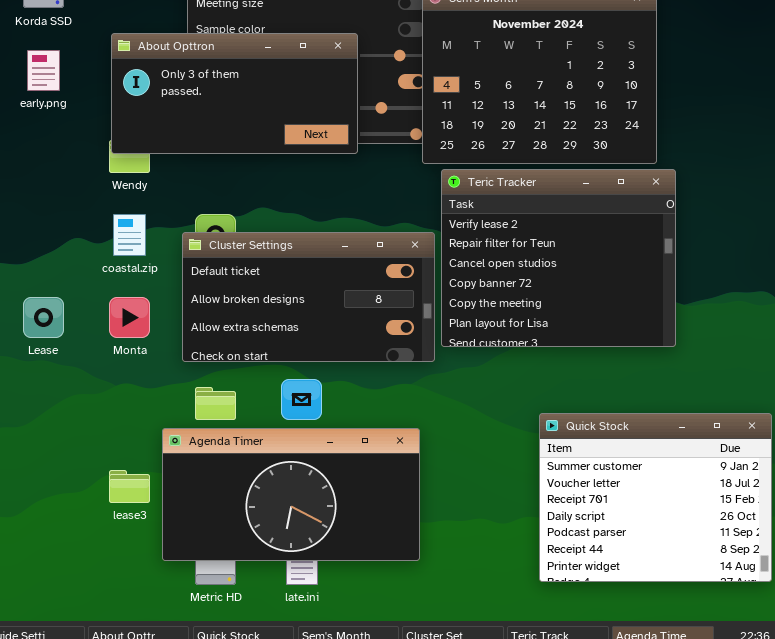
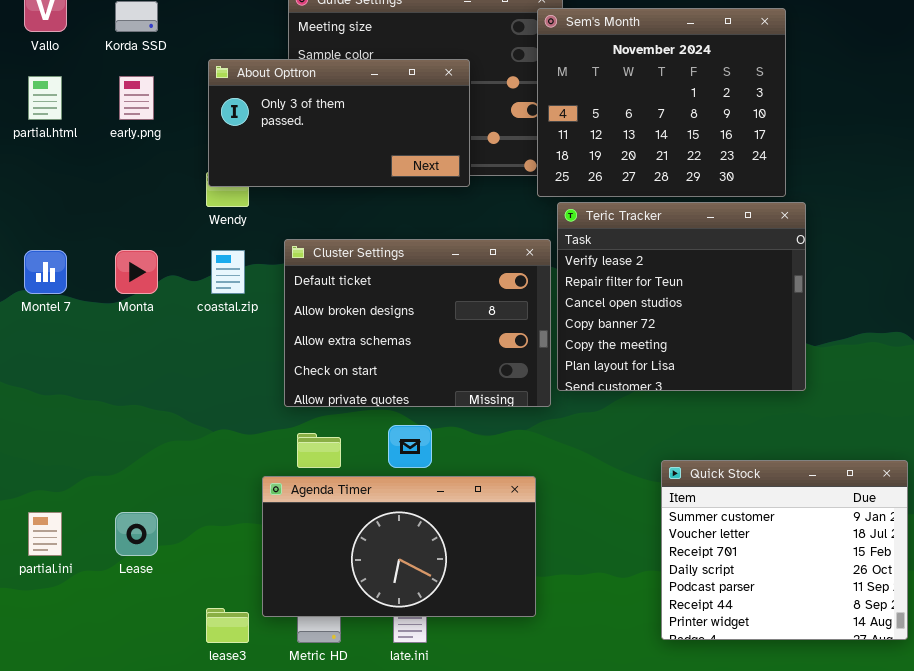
Cluster Settings: [182,232,435,362] -> [284,239,551,407], resized
Lease: [23,297,64,338] -> [115,512,158,556], moved
Monta: [109,297,150,338] -> [115,250,158,294], moved
lease3: [109,470,150,503] -> [206,608,249,643], moved

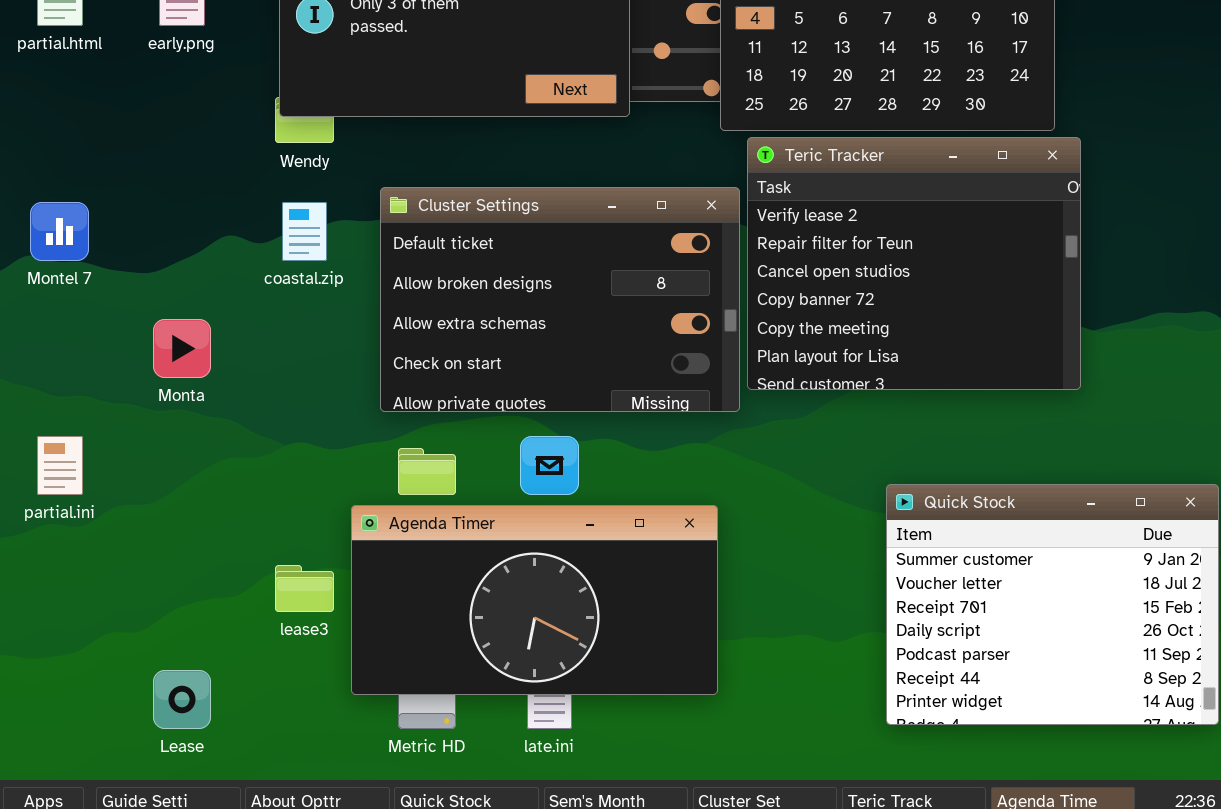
Monta: [115,250,158,294] -> [153,319,211,378], moved
partial.ini: [28,512,62,556] -> [37,436,83,495], moved
Lease: [115,512,158,556] -> [153,670,211,729], moved
lease3: [206,608,249,643] -> [275,565,334,612], moved

